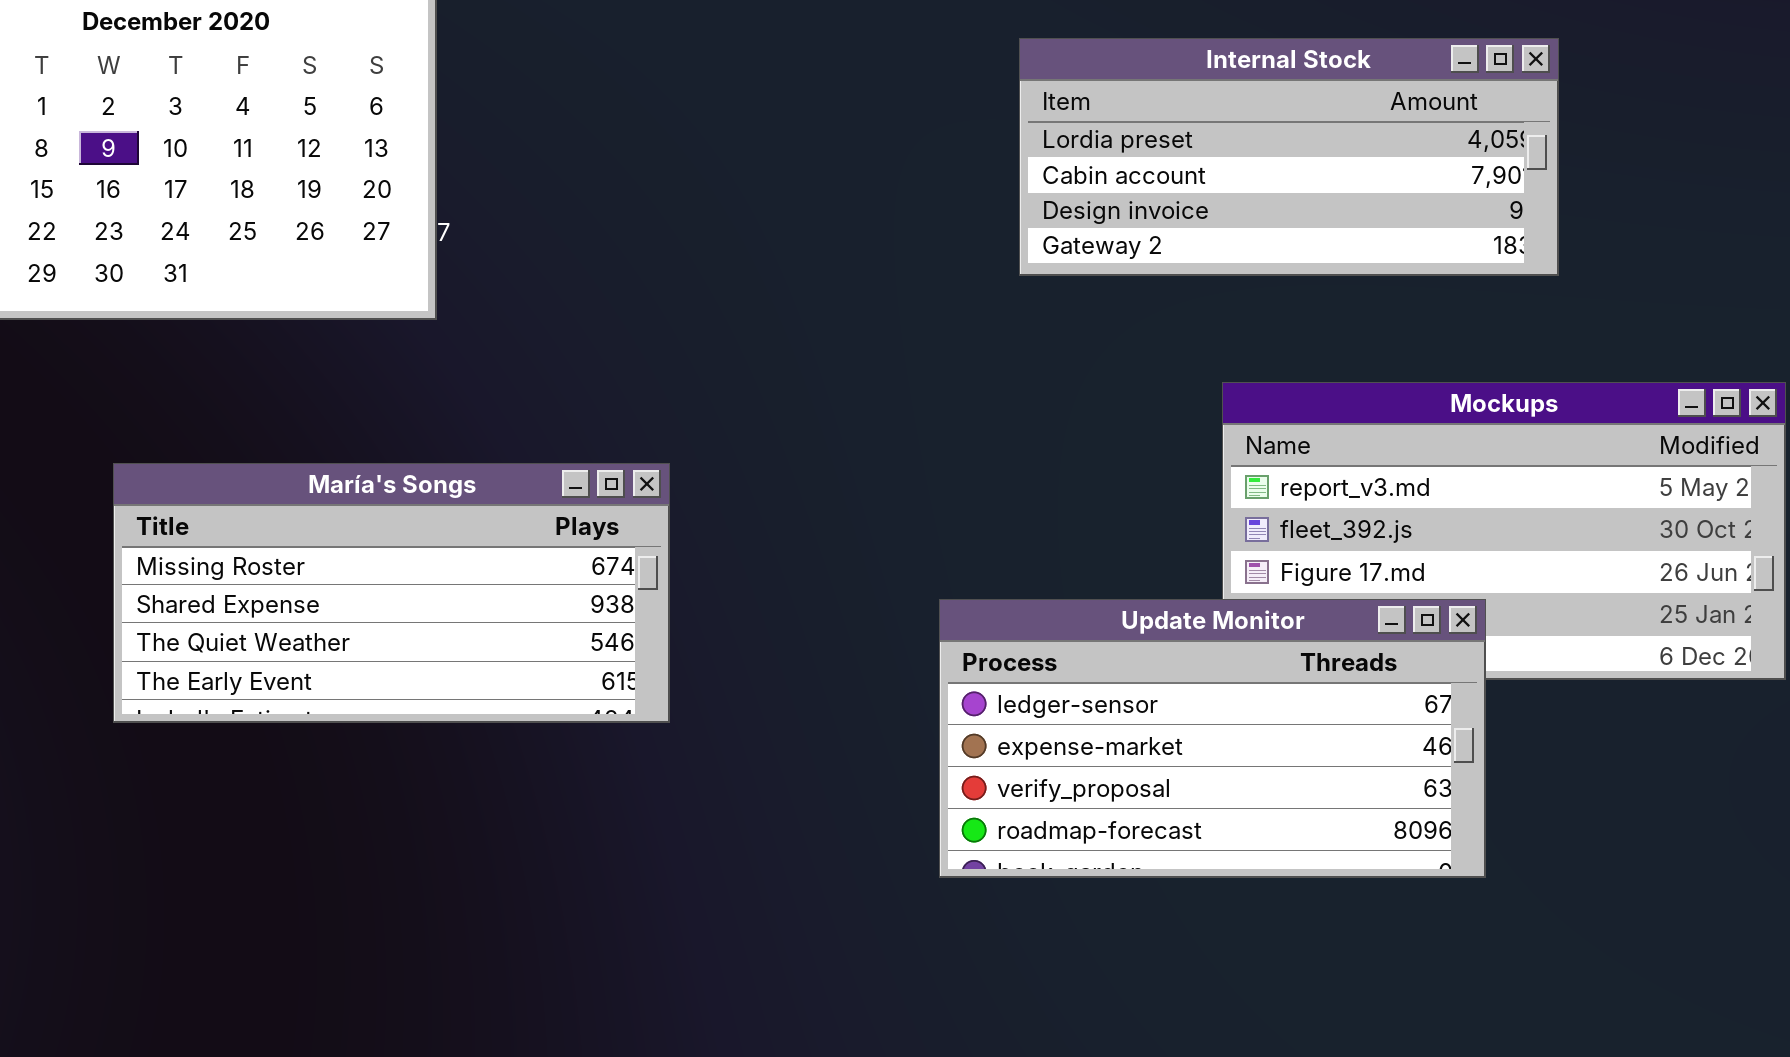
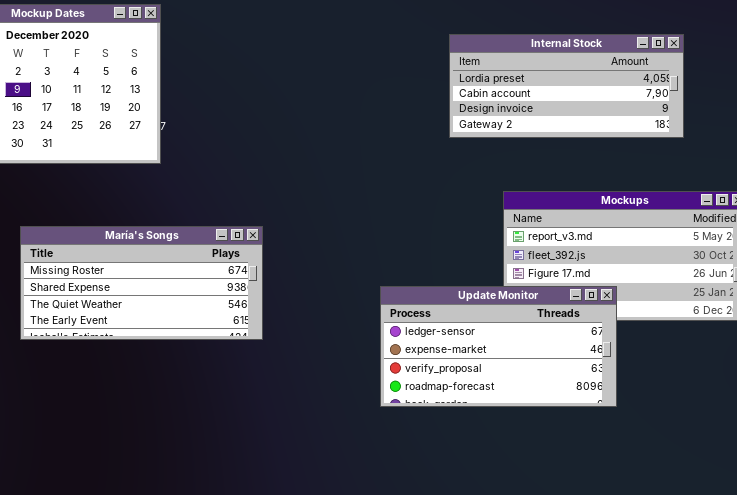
Internal Stock: [1019,38,1559,276] -> [449,34,684,138], moved

